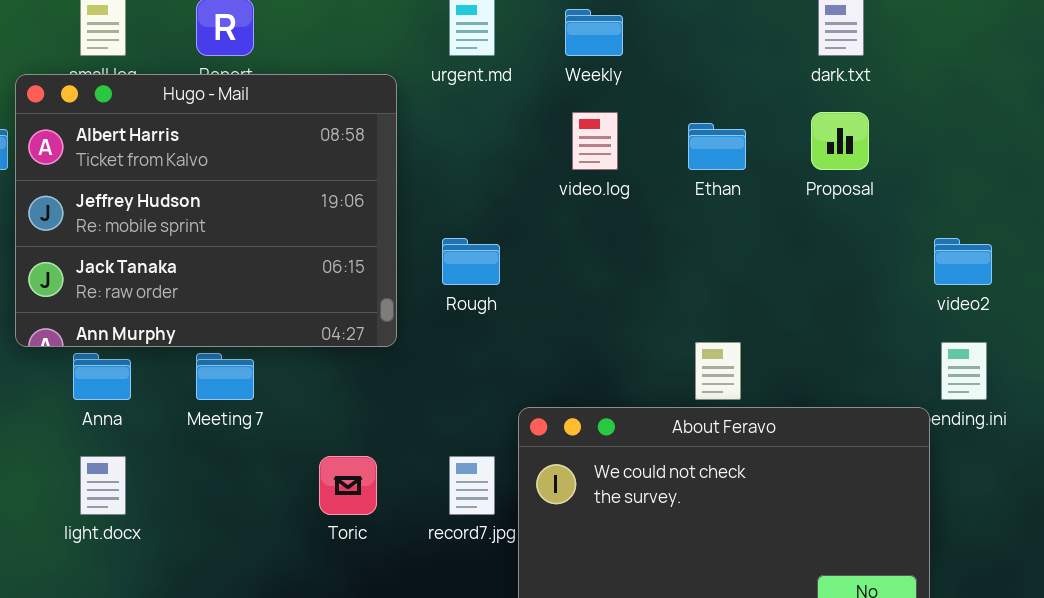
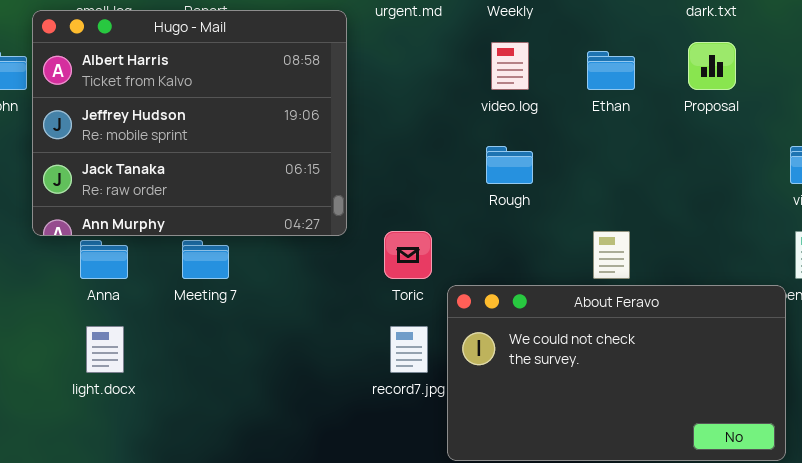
Rough: [442,238,500,285] -> [486,146,533,184], moved
Toric: [319,456,377,515] -> [384,231,432,279], moved

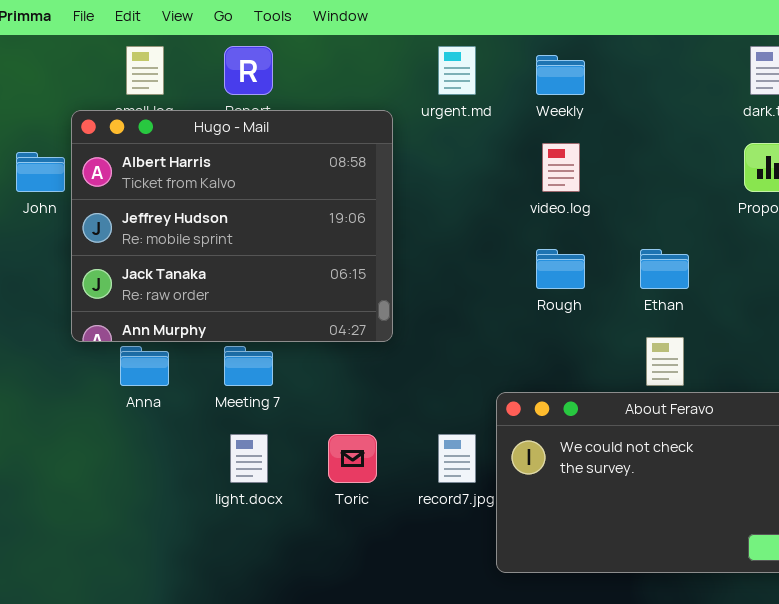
Ethan: [587,51,635,90] -> [640,249,689,289], moved
Toric: [384,231,432,279] -> [328,434,377,483], moved
light.docx: [86,326,124,373] -> [230,434,268,483], moved

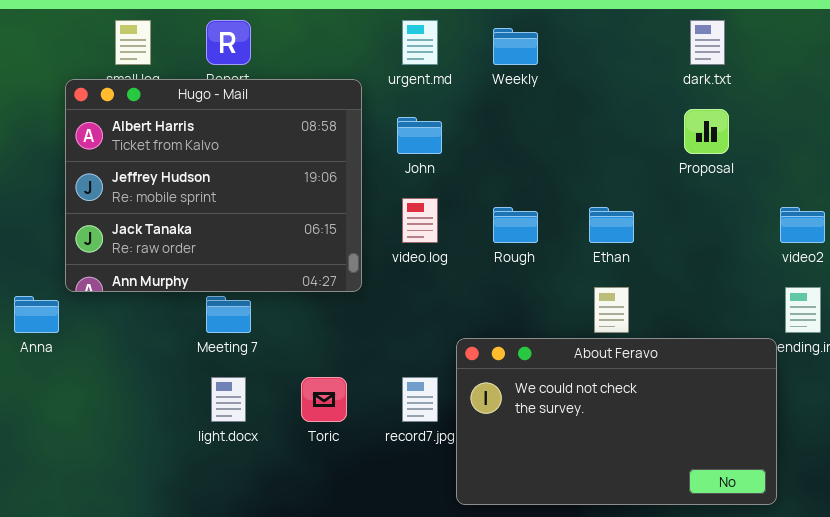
video.log: [542,143,580,192] -> [402,198,438,243], moved
John: [16,152,65,192] -> [397,117,442,154], moved
Anna: [120,346,169,386] -> [14,296,59,333], moved

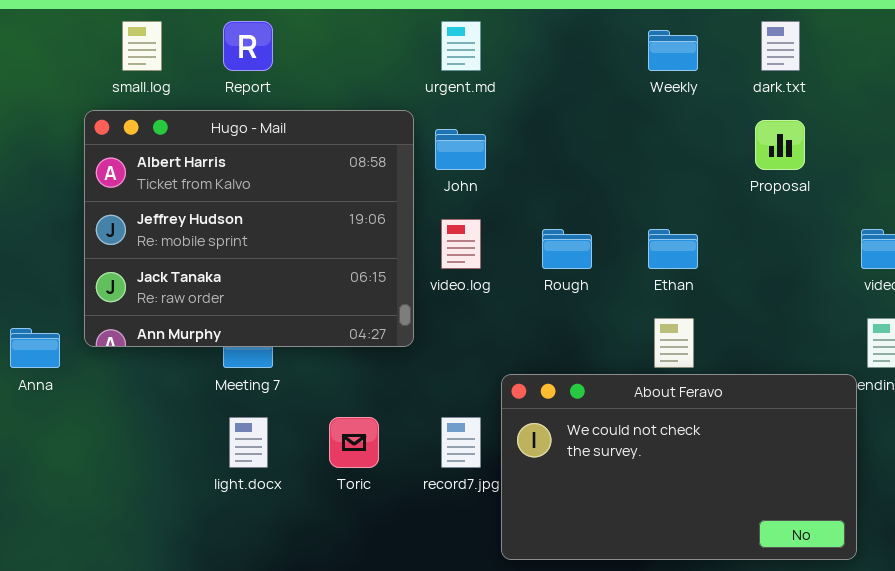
Weekly: [493,28,538,65] -> [648,30,698,71], moved
Hugo - Mail: [65,79,362,292] -> [84,110,414,347], moved

